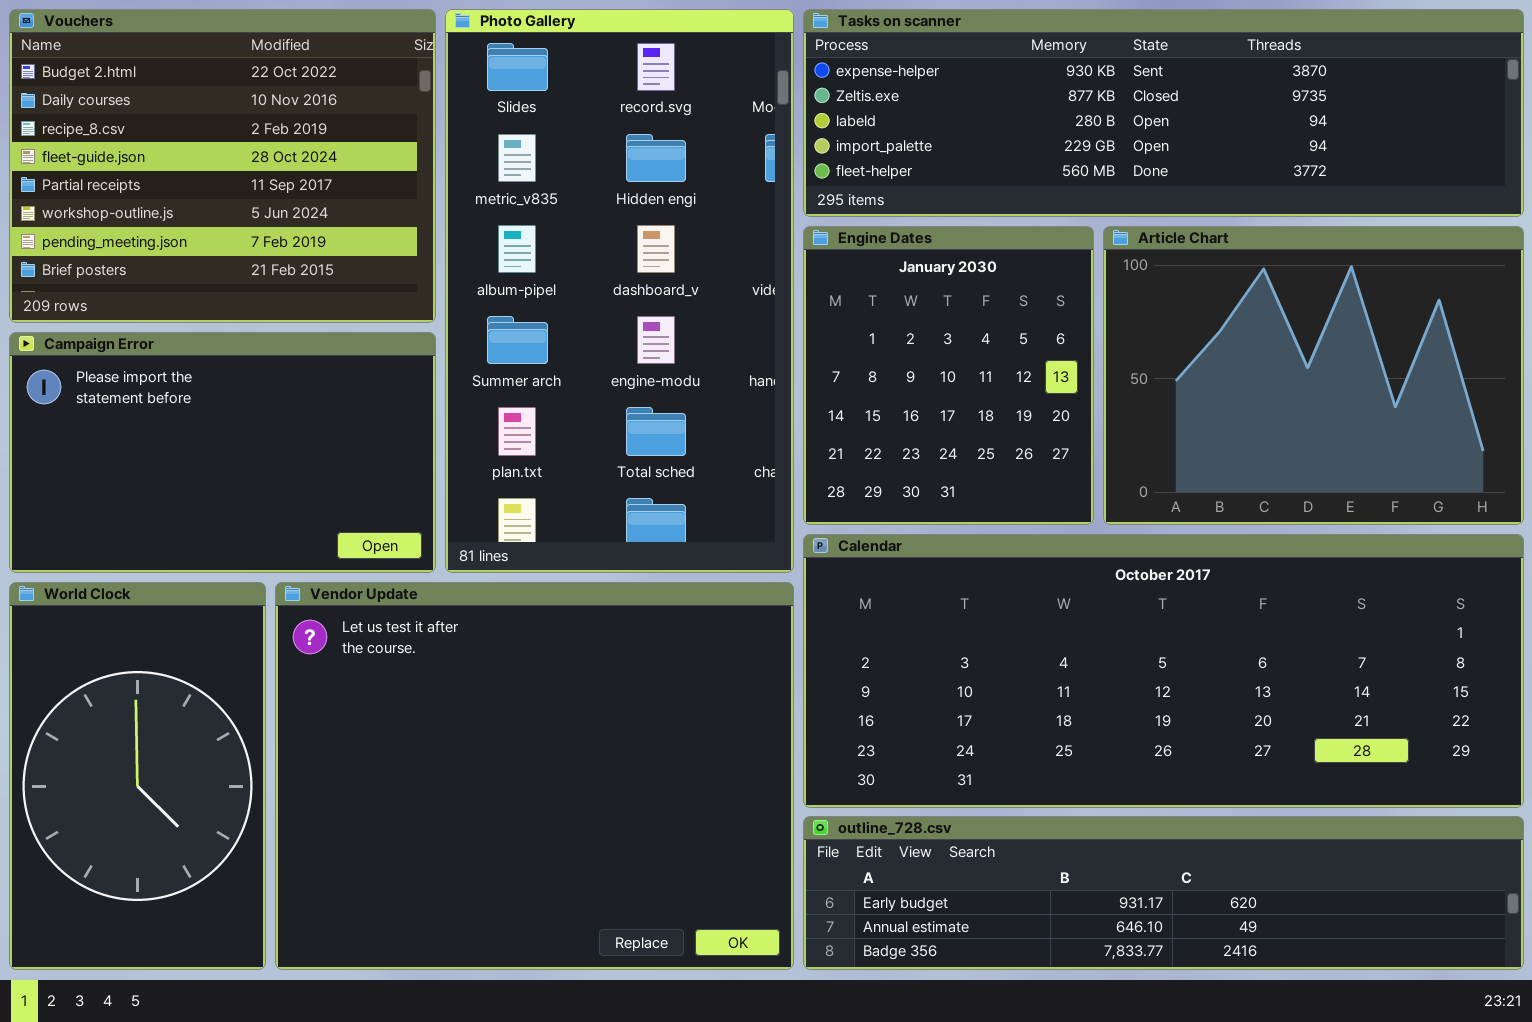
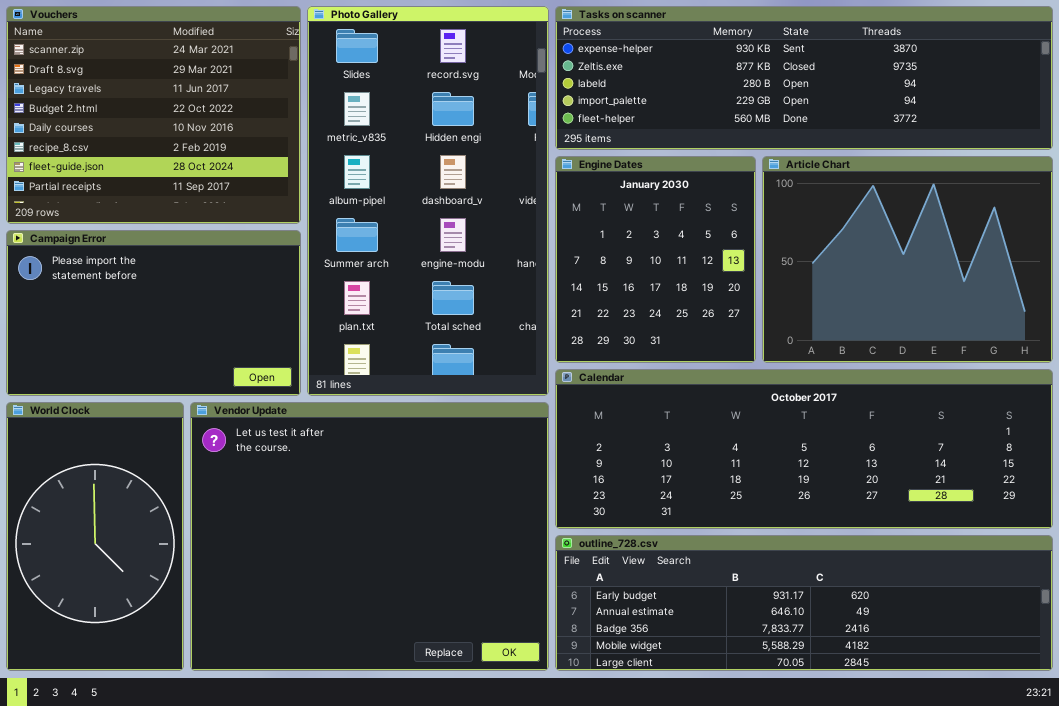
Vouchers: [9,9,436,323] -> [6,6,301,224], scrolled up 3 rows
Calendar: [803,534,1524,808] -> [555,369,1053,529], resized
outline_728.csv: [803,816,1524,970] -> [555,535,1053,671], resized

